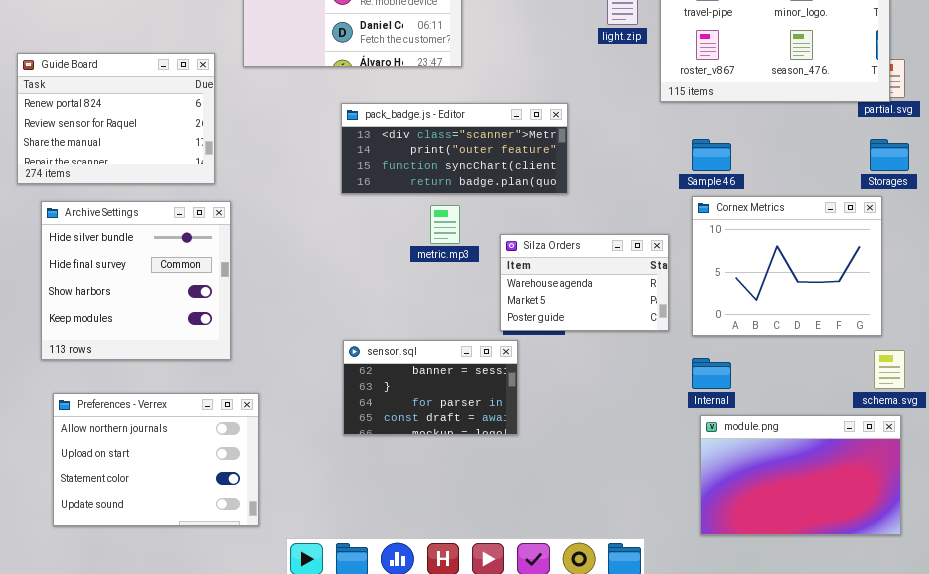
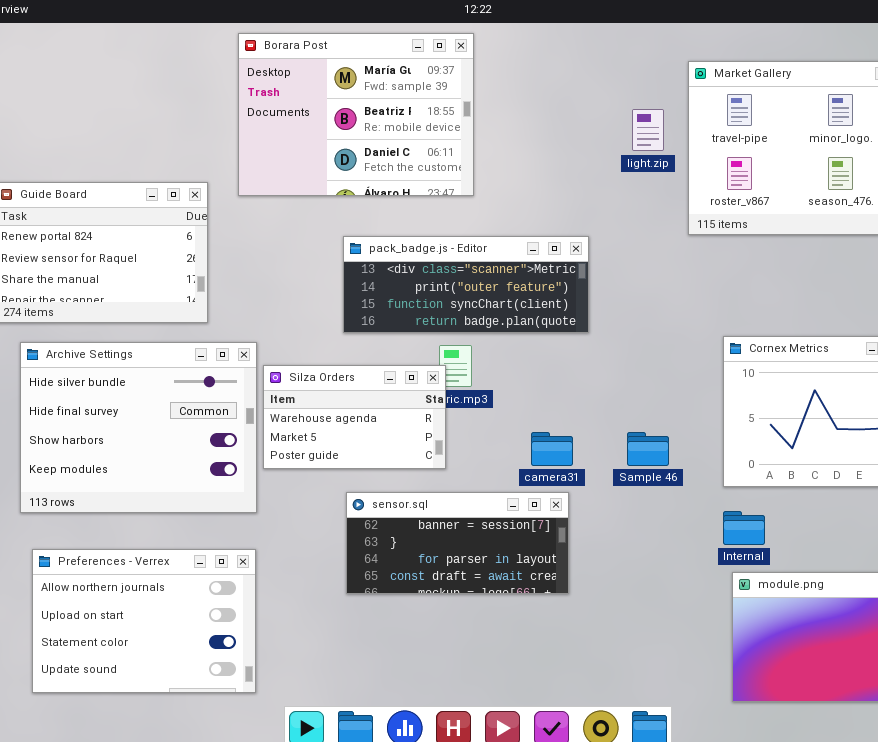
Sample 46: [692,139,731,171] -> [627,432,669,466], moved
Archive Settings: [41,201,231,360] -> [20,342,257,513], resized
Silza Orders: [500,234,669,331] -> [263,365,446,469], moved
sensor.sql: [343,340,518,435] -> [346,492,569,594], resized

